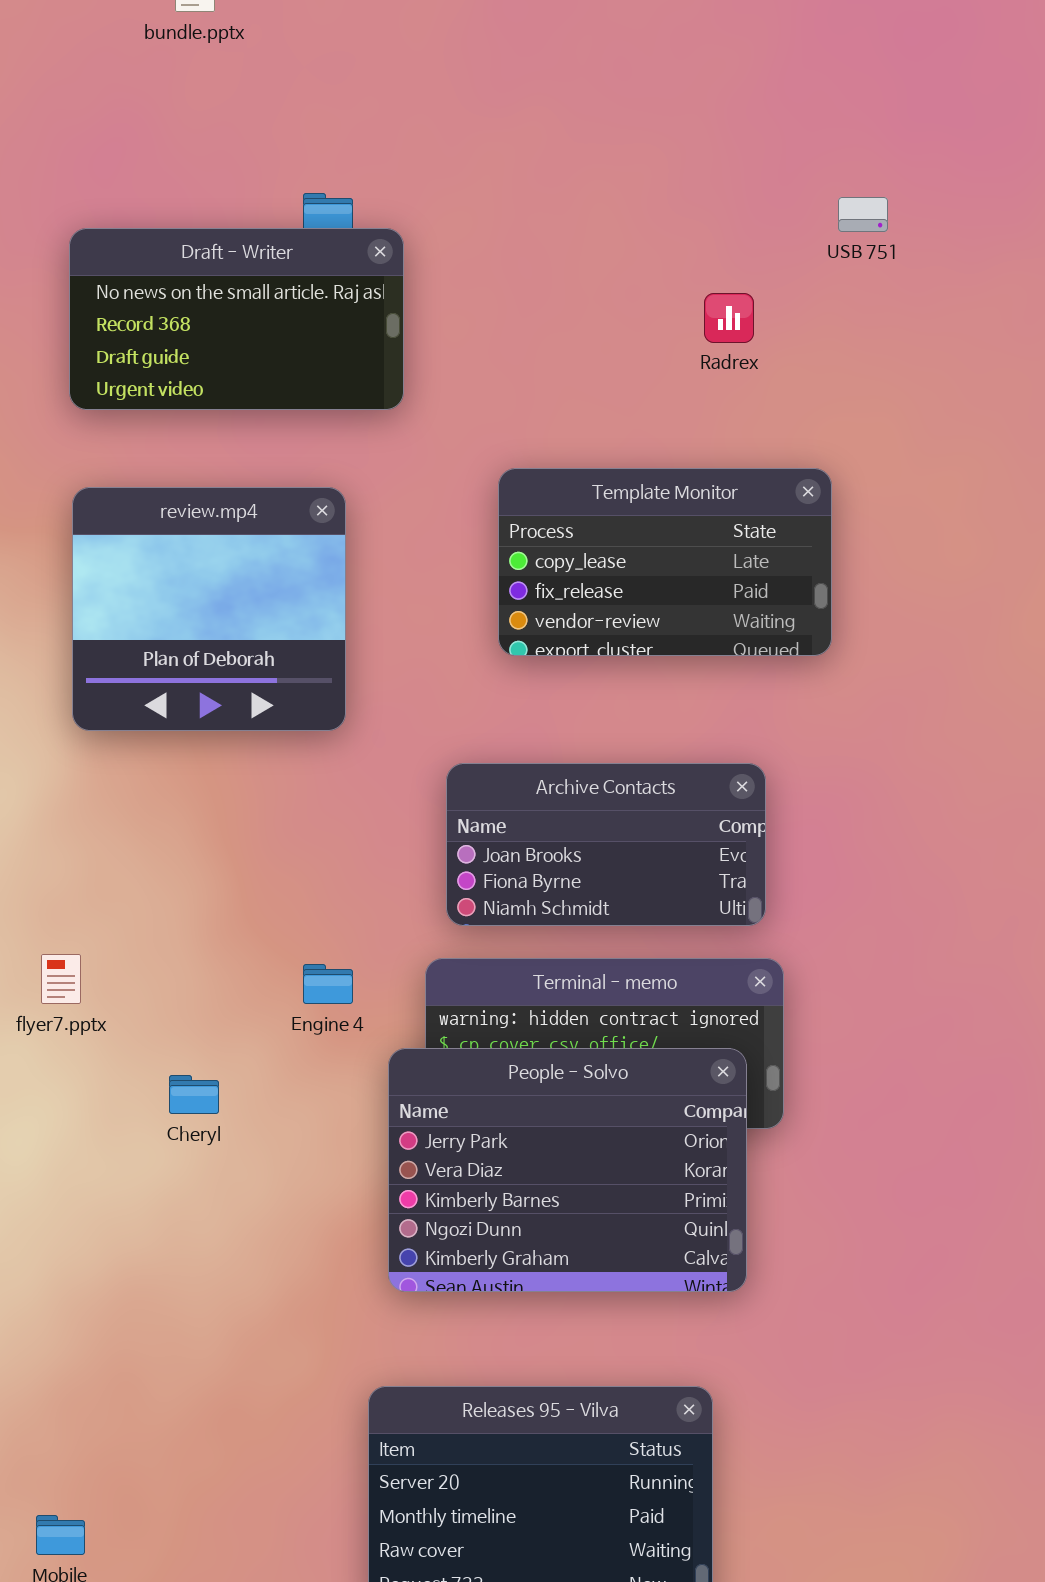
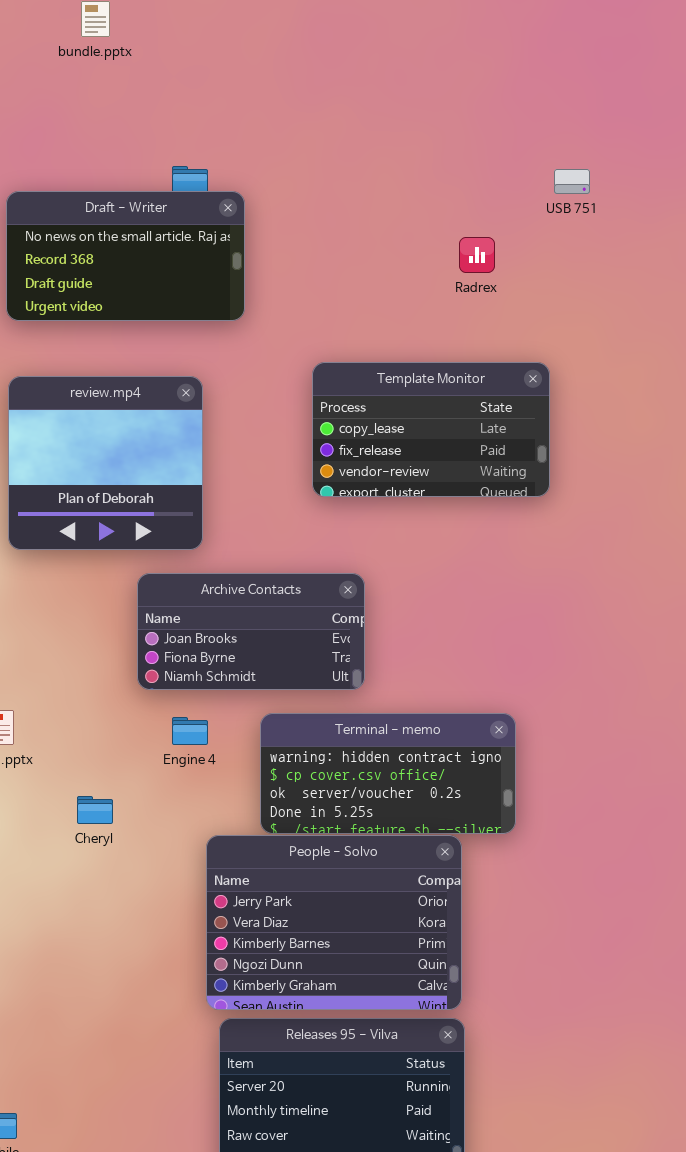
Archive Contacts: [446,763,766,926] -> [137,573,365,690], moved
People - Solvo: [388,1048,747,1292] -> [206,835,462,1010], moved

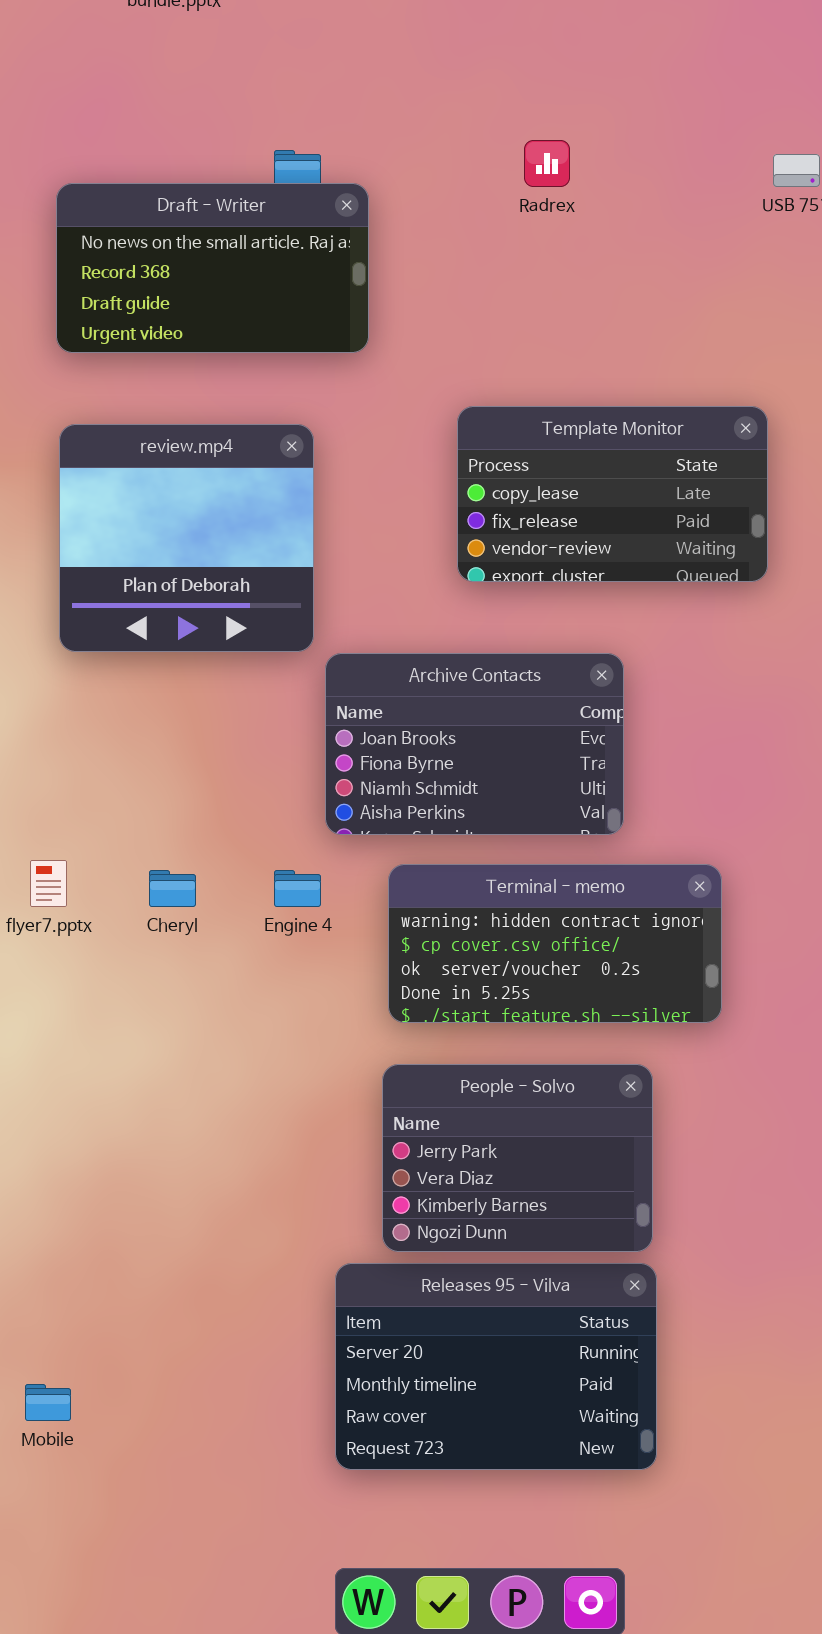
Radrex: [459,237,495,273] -> [524,140,570,187], moved
Archive Contacts: [137,573,365,690] -> [325,653,624,835], moved, resized
Cheryl: [77,796,113,824] -> [149,870,196,907], moved
People - Solvo: [206,835,462,1010] -> [382,1064,653,1252], resized

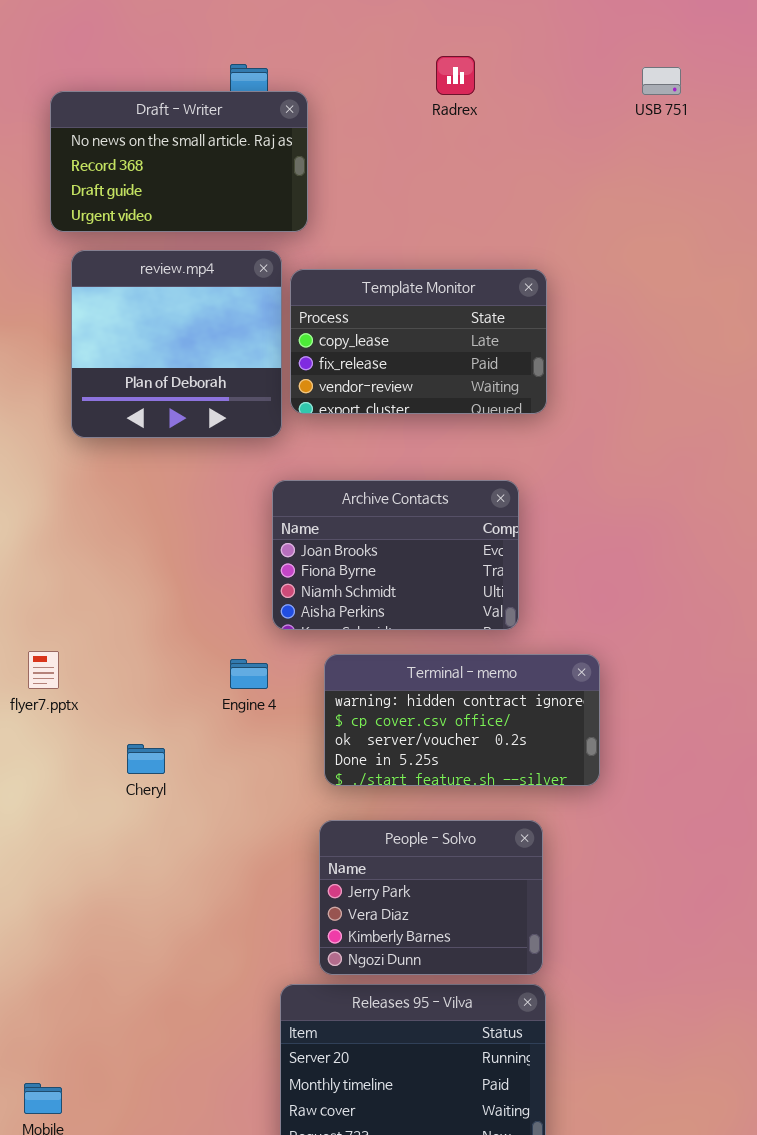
Template Monitor: [457,406,768,582] -> [290,269,547,414], moved
review.mp4: [59,424,314,652] -> [71,250,282,438], moved
Cheryl: [149,870,196,907] -> [127,744,165,774], moved

